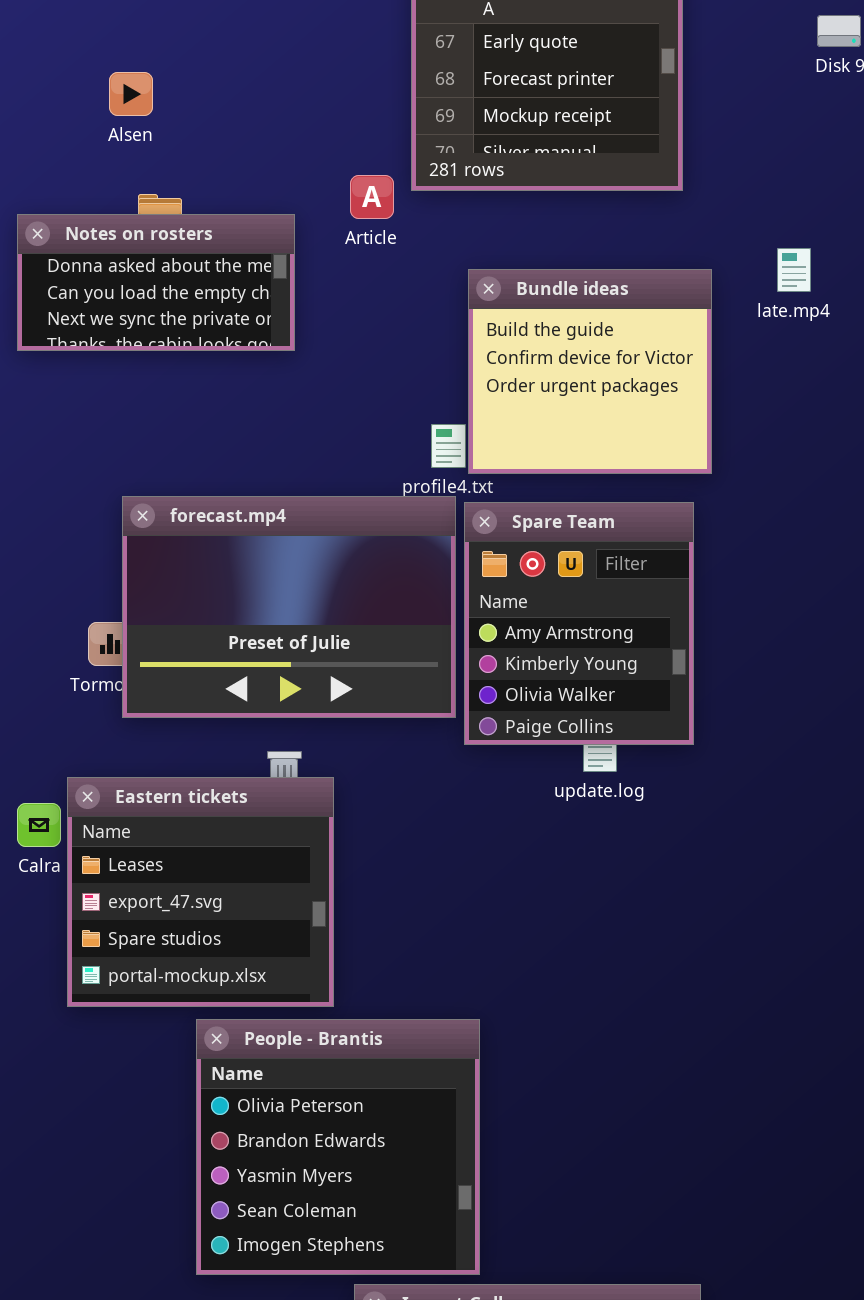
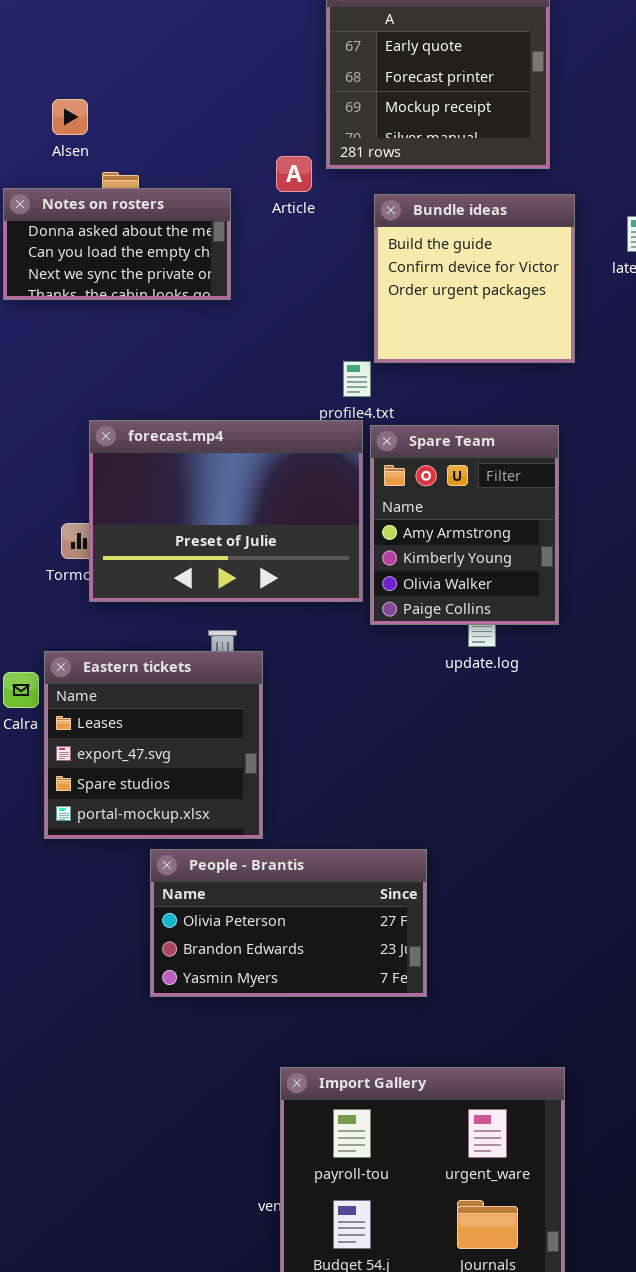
Alsen: [109,72,153,116] -> [52,99,88,135], moved
Bundle ideas: [468,269,712,474] -> [374,194,575,363], moved
People - Brantis: [196,1019,480,1275] -> [150,849,427,997], resized

